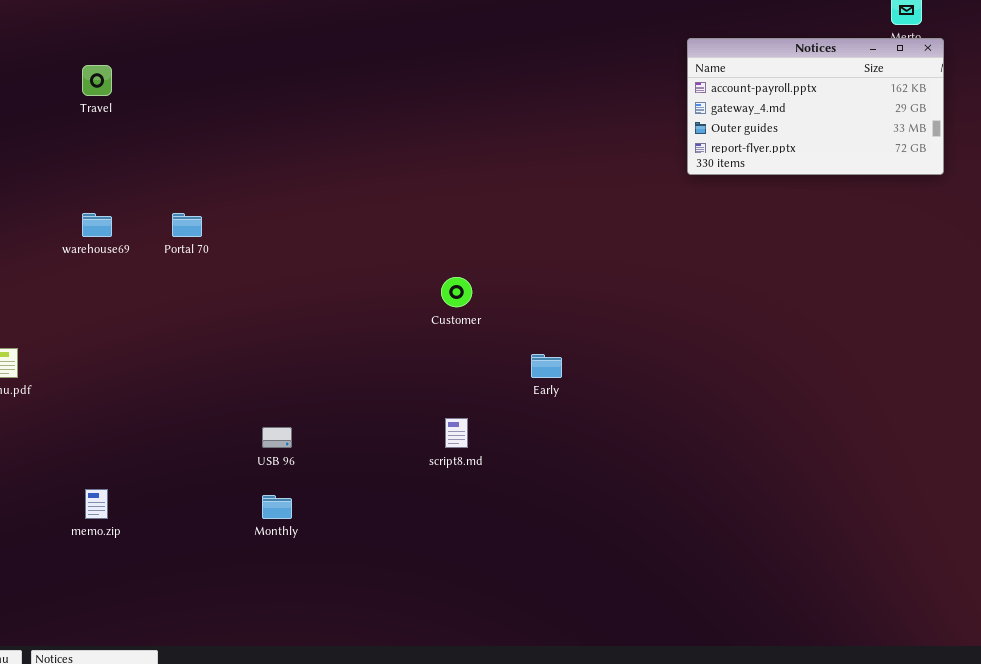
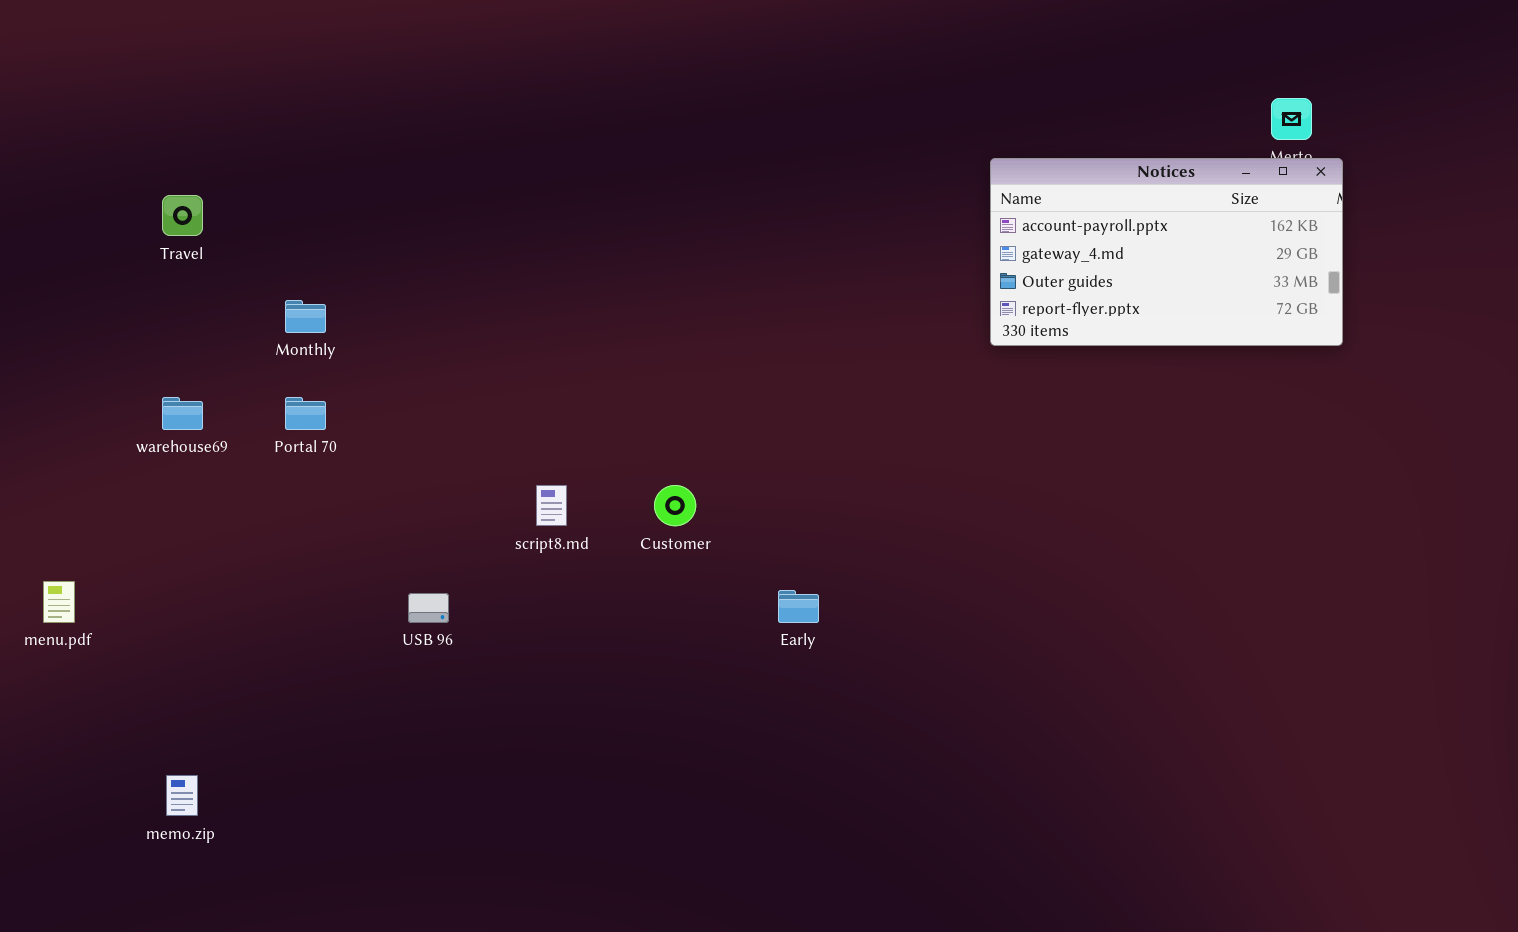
script8.md: [445,418,468,448] -> [536,485,567,526], moved
USB 96: [262,427,292,448] -> [408,593,449,623], moved
Monthly: [262,495,292,519] -> [285,300,326,333], moved

